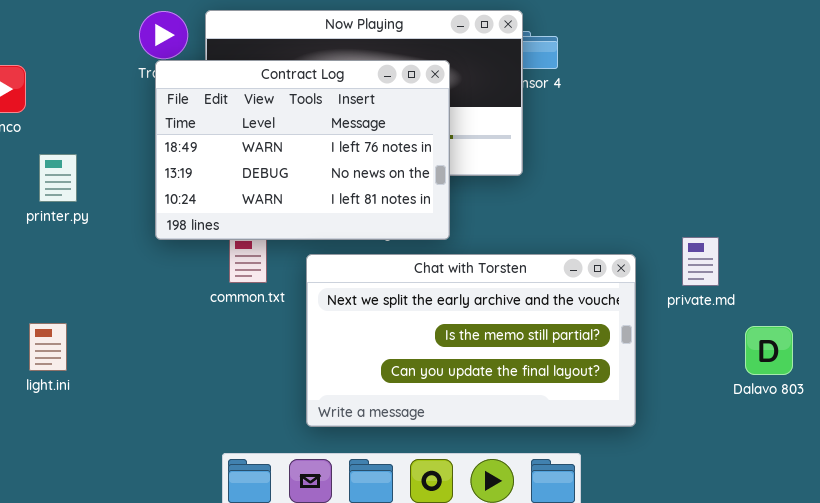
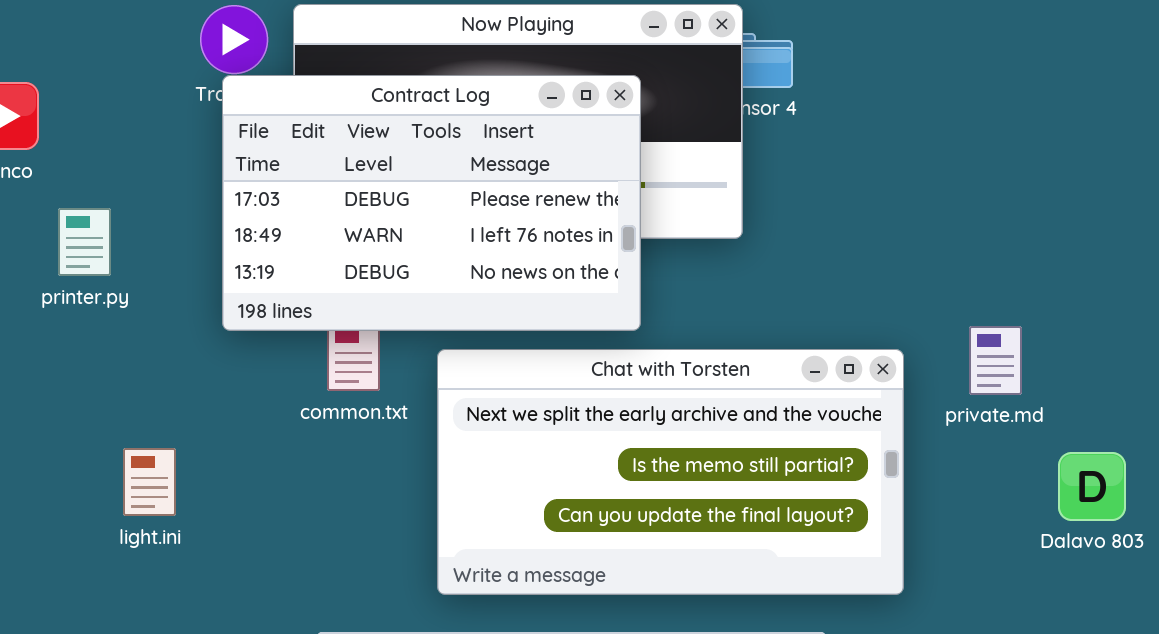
Contract Log: [155,60,450,240] -> [222,75,641,331], scrolled up 1 row
light.ini: [29,323,67,371] -> [123,448,176,516], moved

